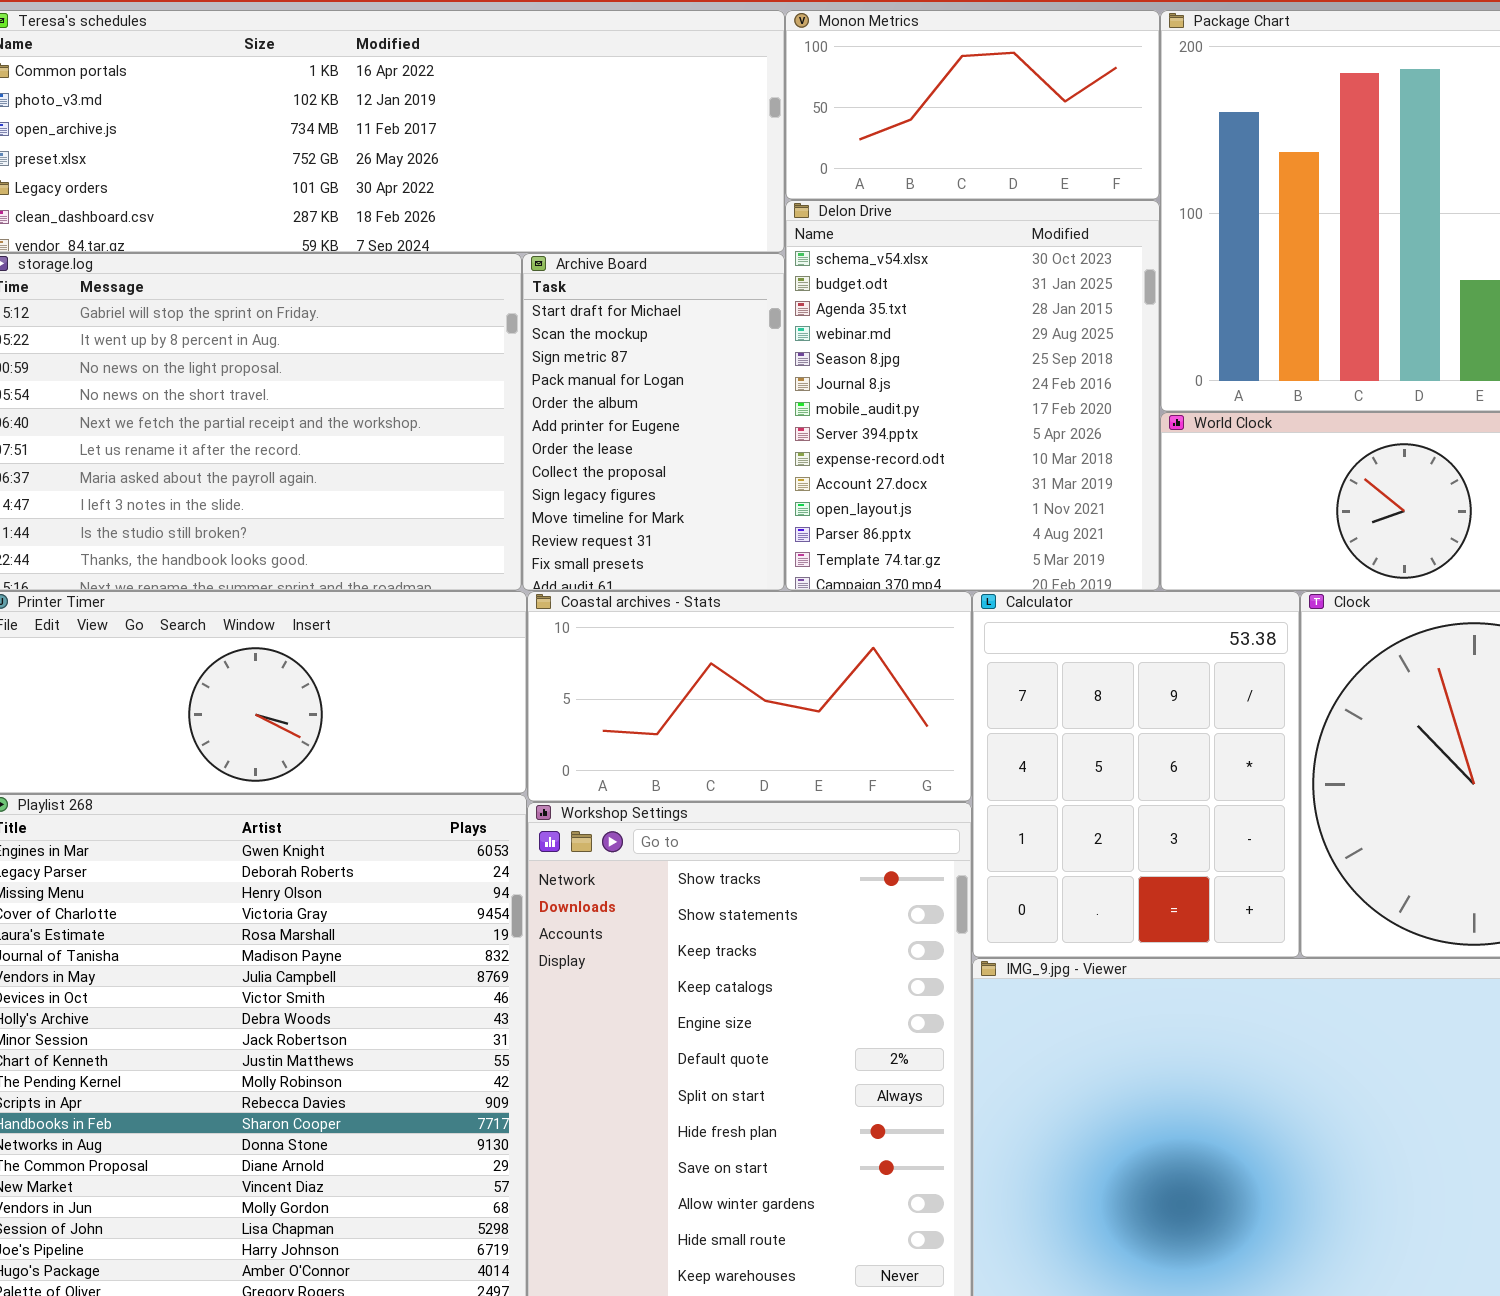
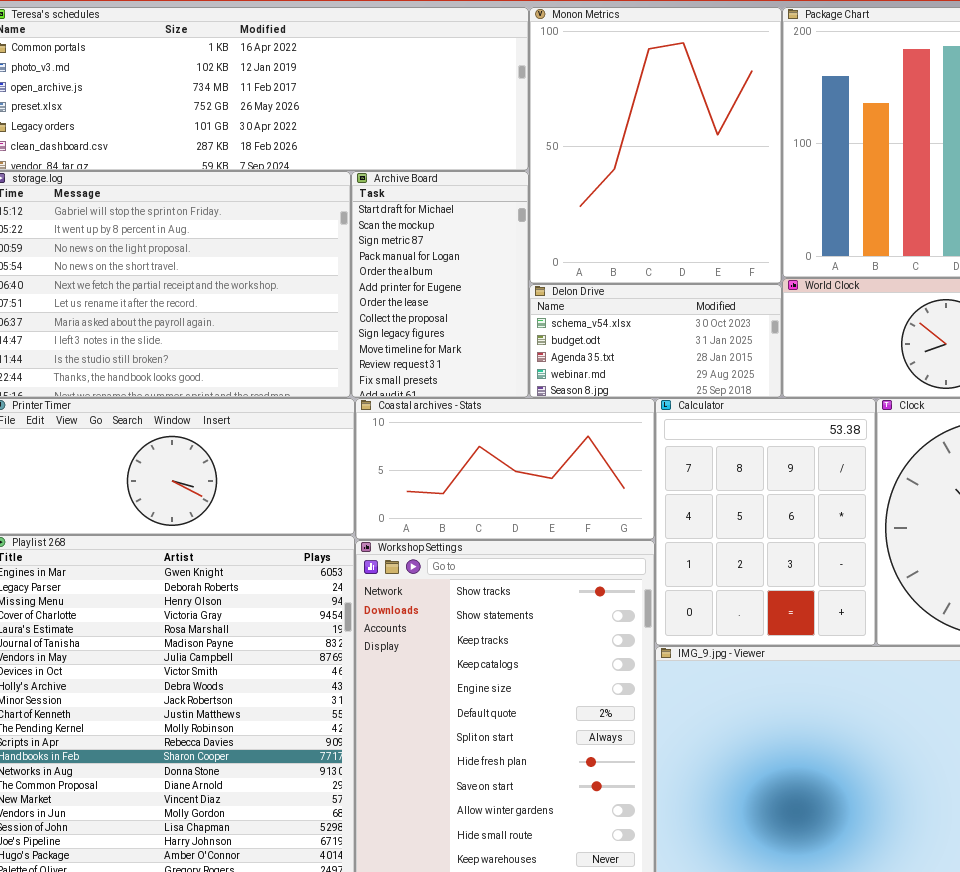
Monon Metrics: [785,10,1160,200] -> [529,7,782,284], resized
Delon Drive: [785,200,1160,591] -> [529,284,782,398], resized

